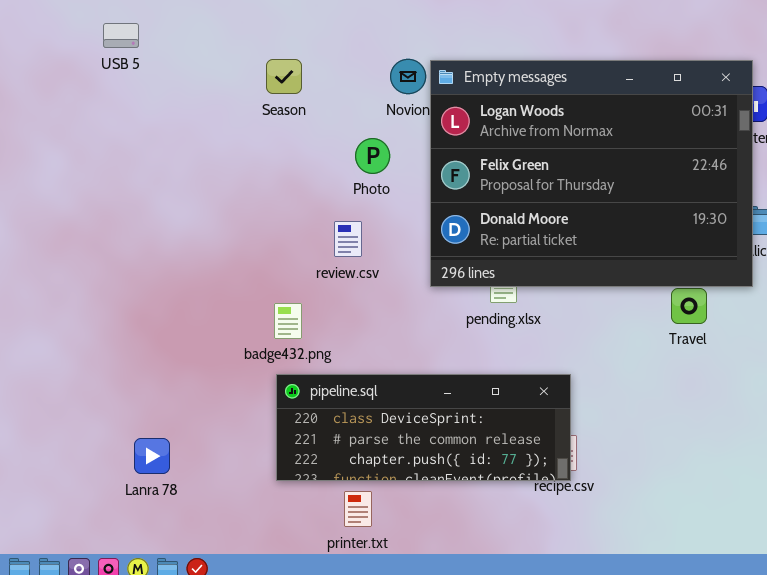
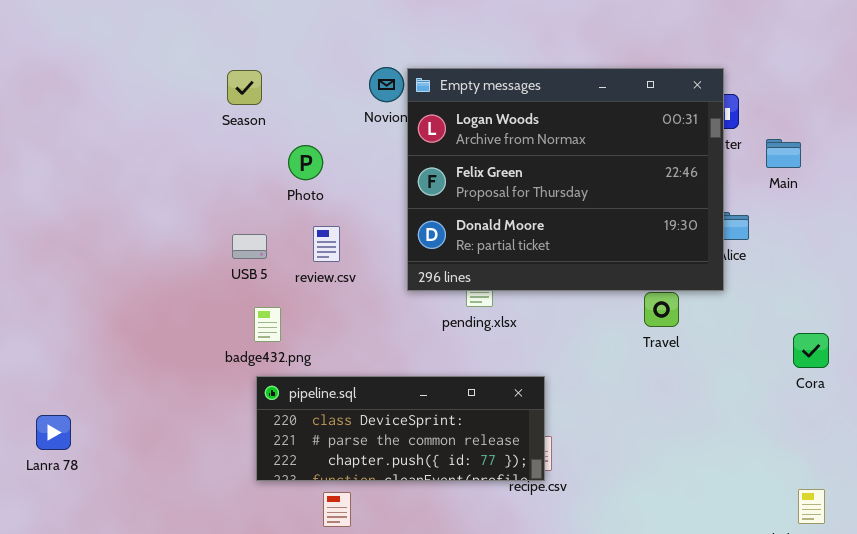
USB 5: [103,23,139,48] -> [232,234,267,259], moved
Season: [266,59,302,94] -> [227,70,262,105], moved
Photo: [355,138,390,174] -> [288,145,323,180], moved
Lanra 78: [134,438,170,474] -> [36,415,71,450], moved

